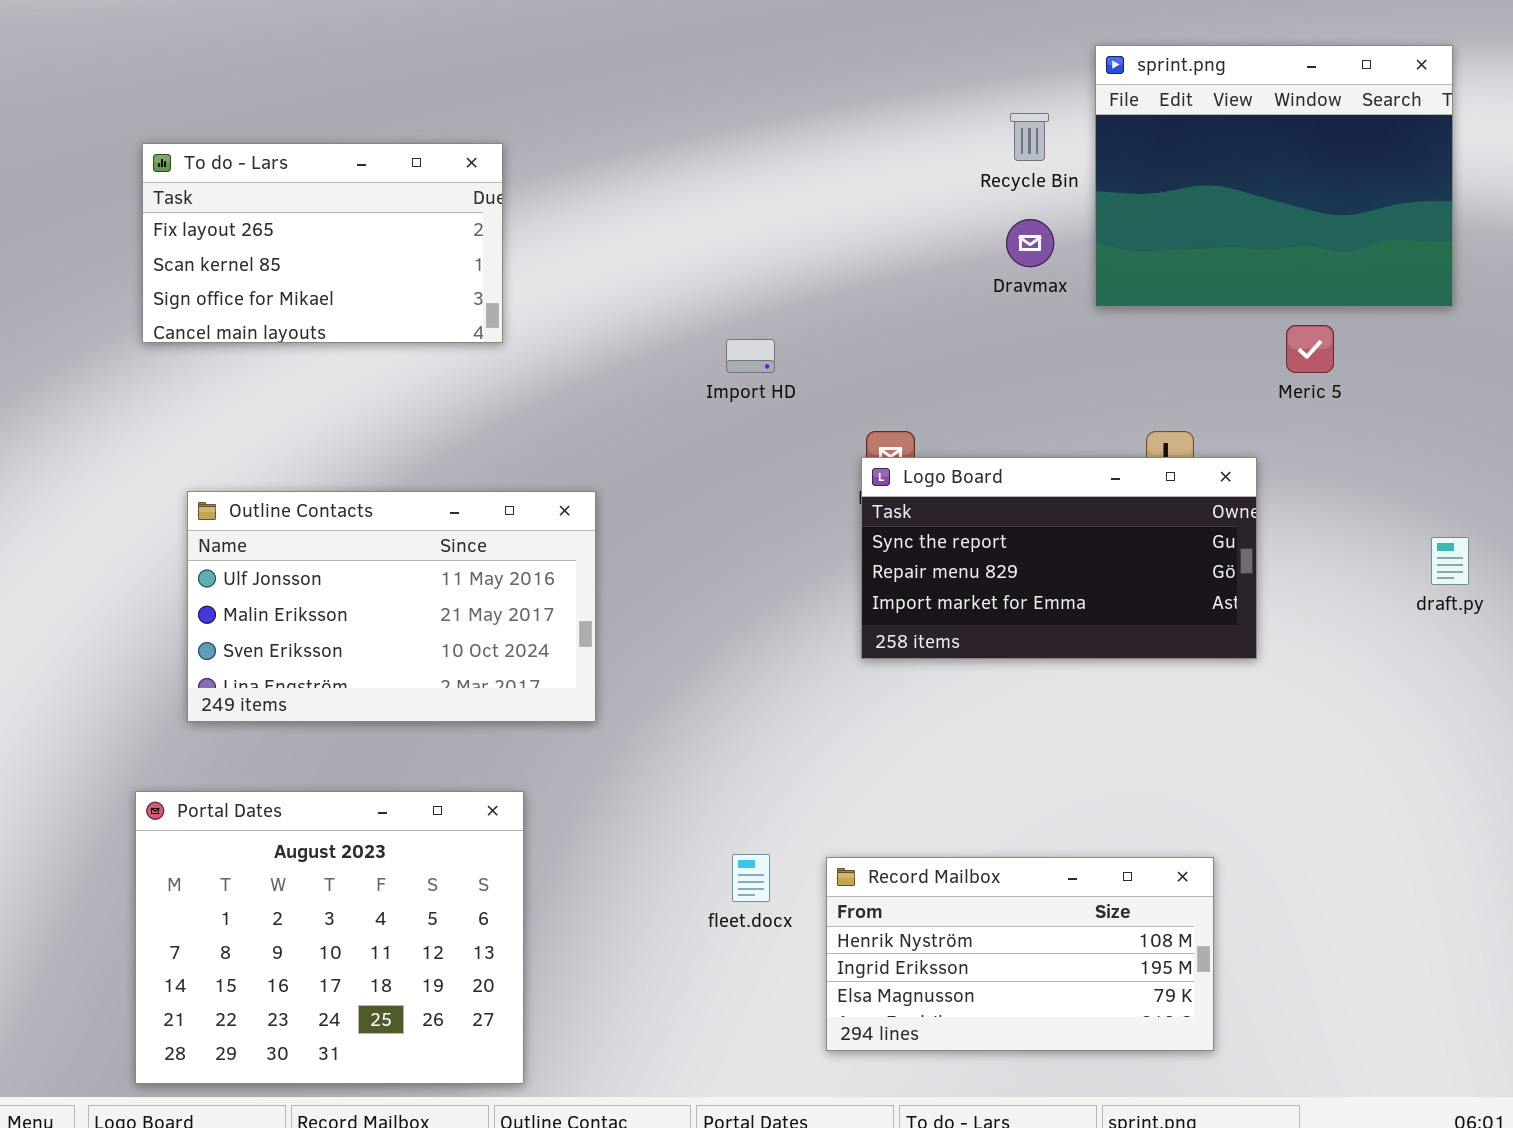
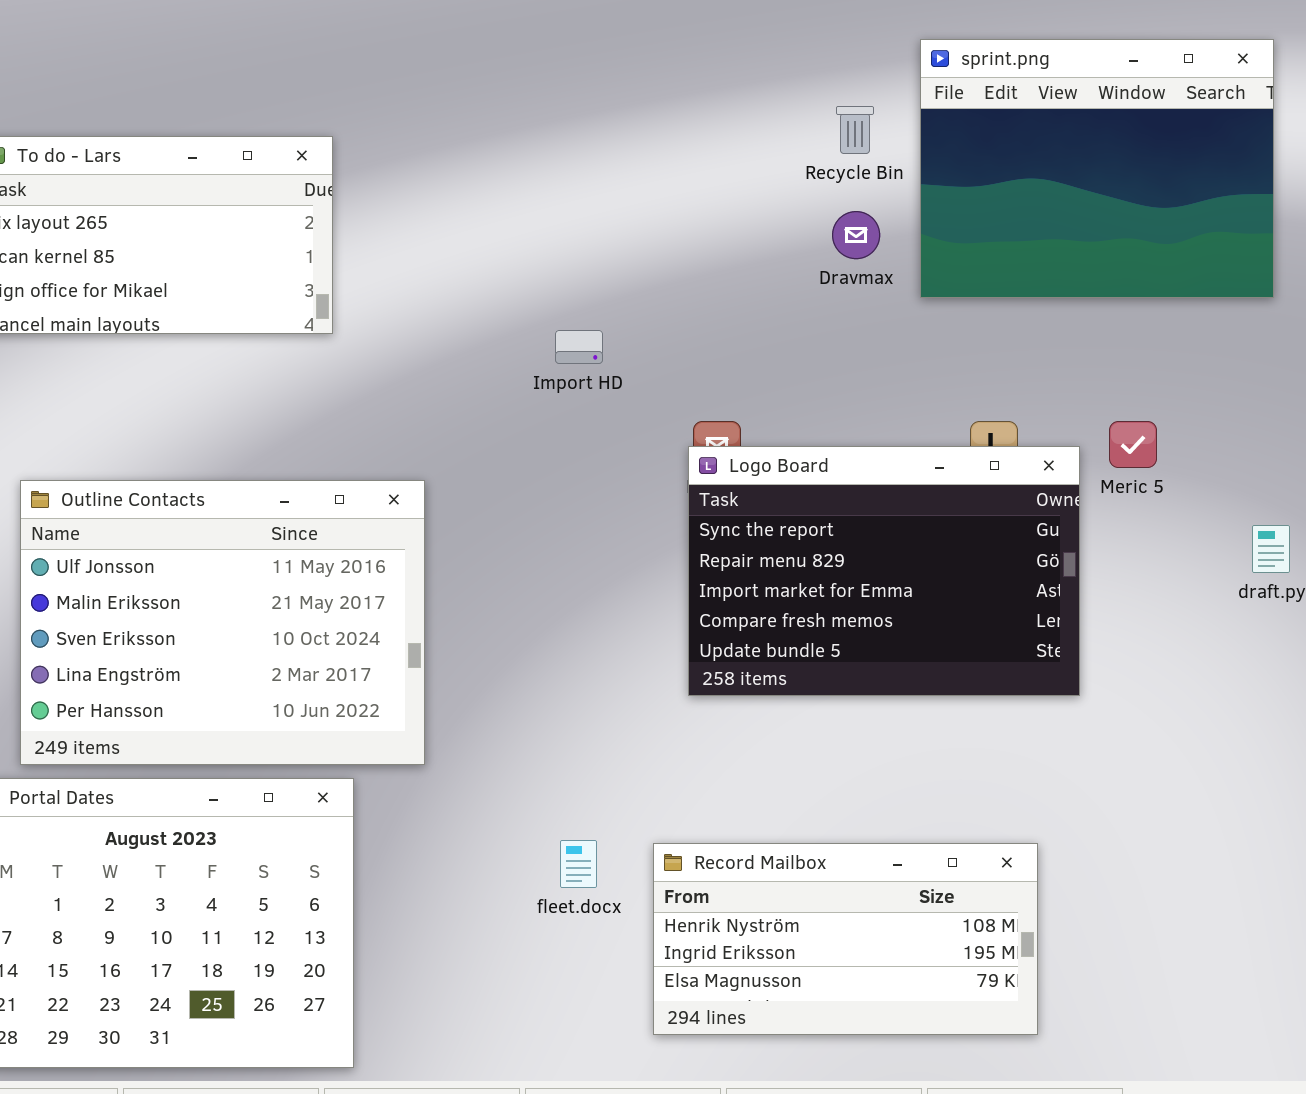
Meric 5: [1286,325,1334,373] -> [1109,421,1157,468], moved
Logo Board: [861,457,1257,659] -> [688,446,1080,696], resized
Outline Contacts: [187,491,596,722] -> [20,480,425,765], resized

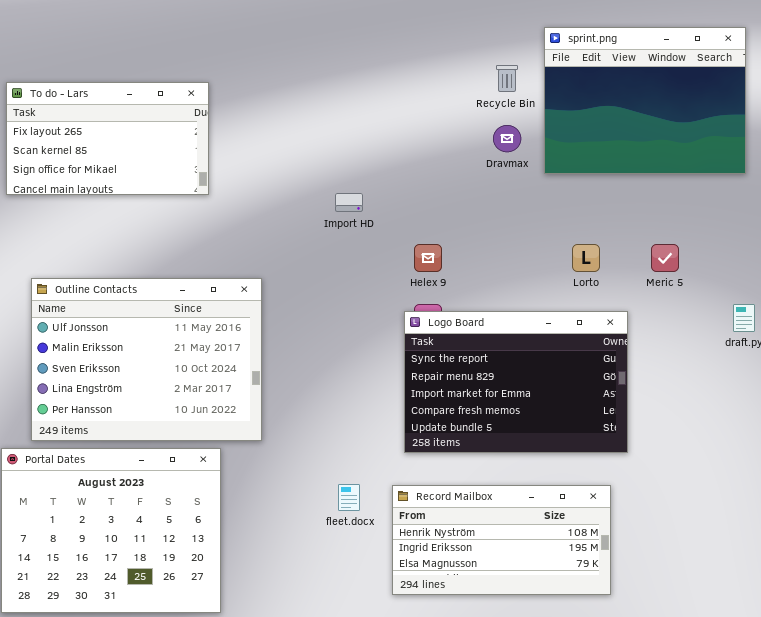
Logo Board: [688,446,1080,696] -> [404,311,628,453], moved

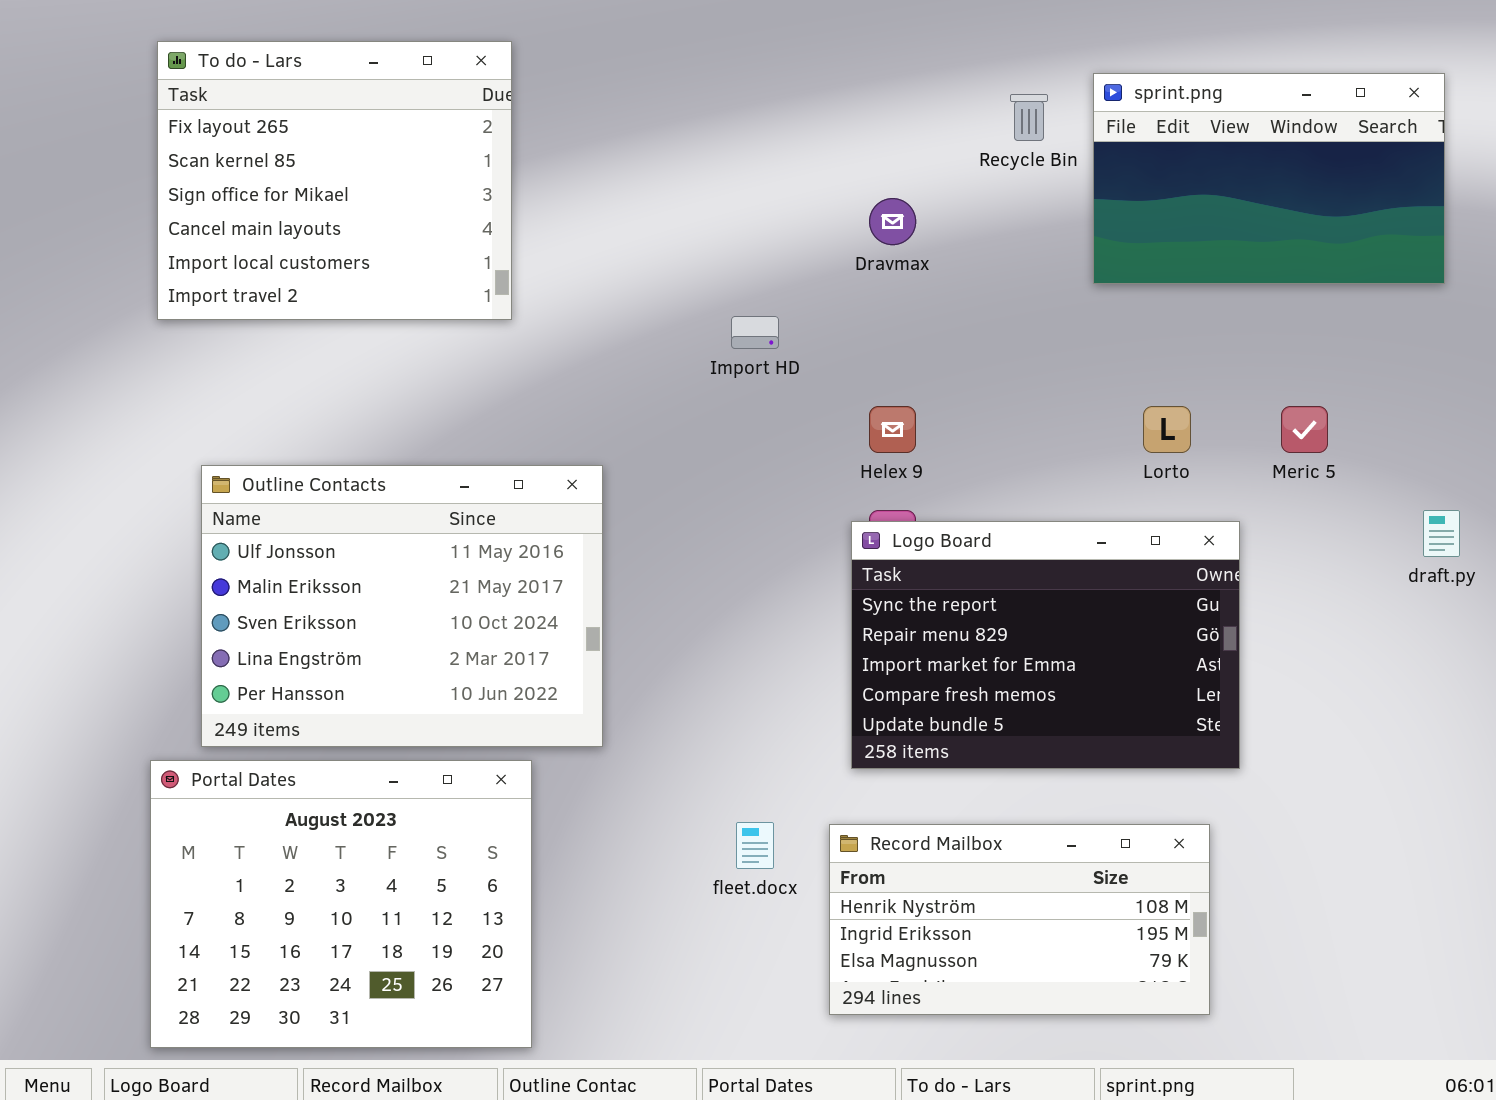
sprint.png: [544,27,746,174] -> [1093,73,1445,284], resized
To do - Lars: [6,82,209,195] -> [157,41,512,320], resized
Dravmax: [493,125,521,152] -> [869,198,916,245], moved

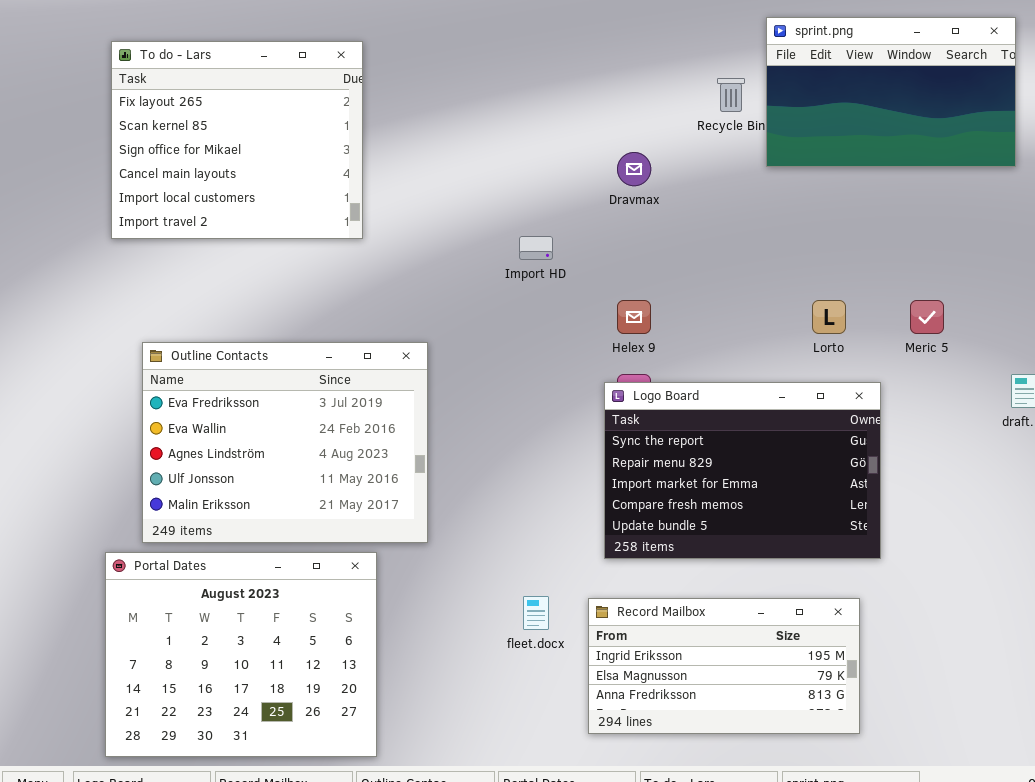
sprint.png: [1093,73,1445,284] -> [766,17,1016,167], moved
Outline Contacts: [201,465,603,747] -> [142,342,428,543], scrolled up 3 rows
Record Mailbox: [829,824,1210,1015] -> [588,598,860,734], scrolled down 1 row

